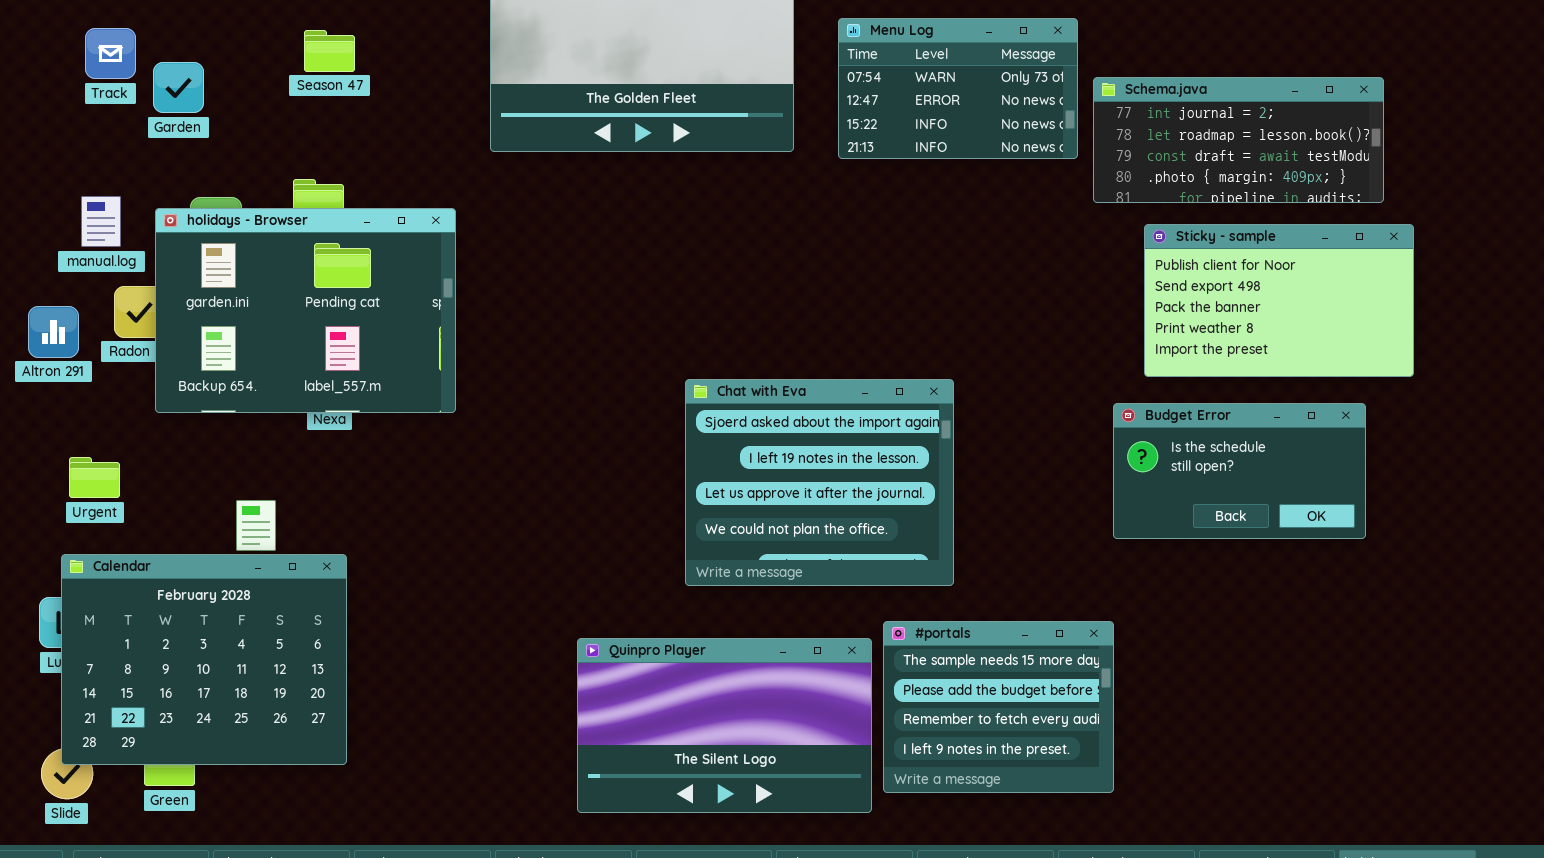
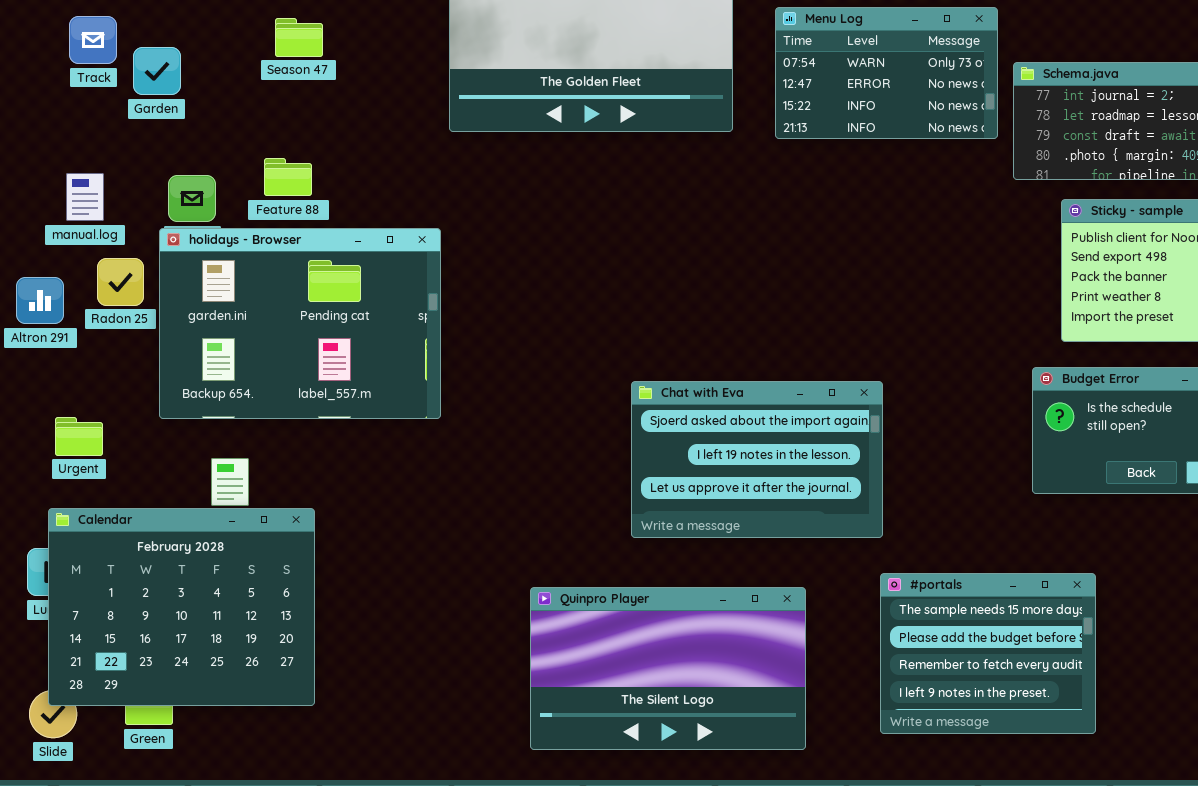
holidays - Browser: [155,208,456,413] -> [159,228,441,419], moved
Chat with Eva: [685,379,954,586] -> [631,381,883,538], resized
#portals: [883,621,1114,793] -> [880,573,1096,734], moved

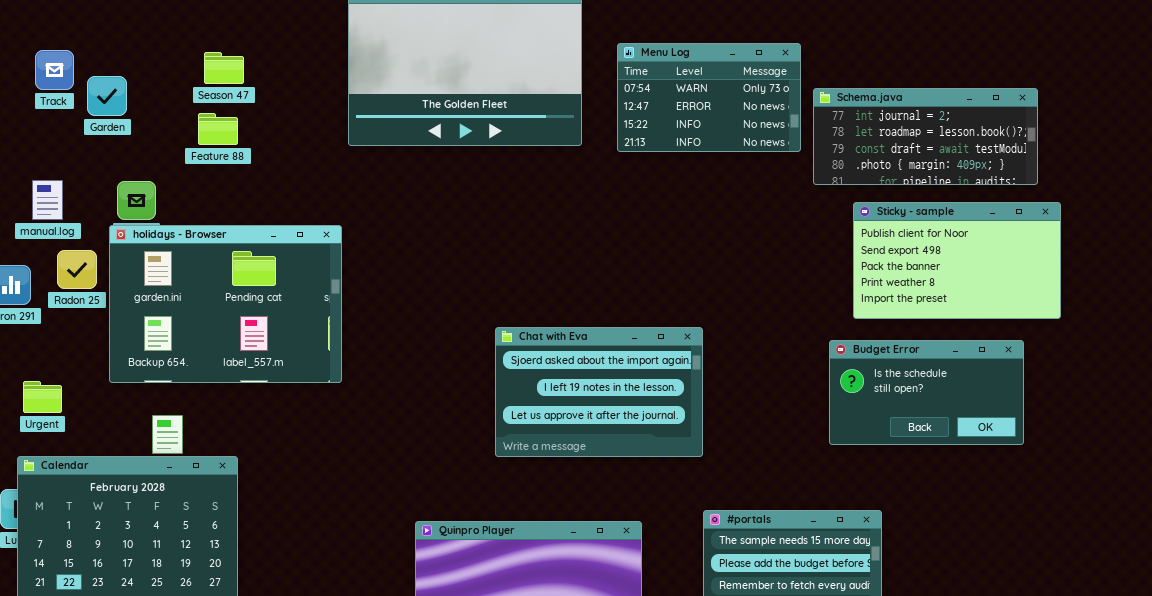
Feature 88: [264,158,312,196] -> [198,113,238,145], moved
Chat with Eva: [631,381,883,538] -> [495,327,703,457], moved

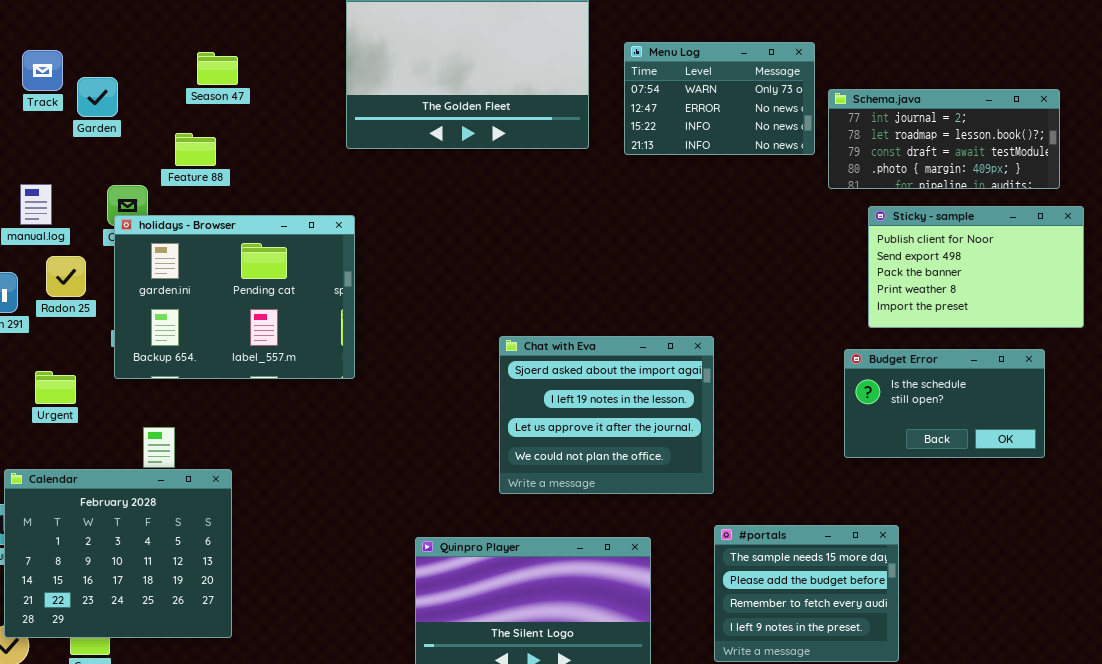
Feature 88: [198,113,238,145] -> [175,133,216,166], moved
holidays - Browser: [109,225,342,383] -> [114,215,355,379], moved
Chat with Eva: [495,327,703,457] -> [499,336,714,494], resized
Urgent: [23,381,62,413] -> [35,371,76,404], moved

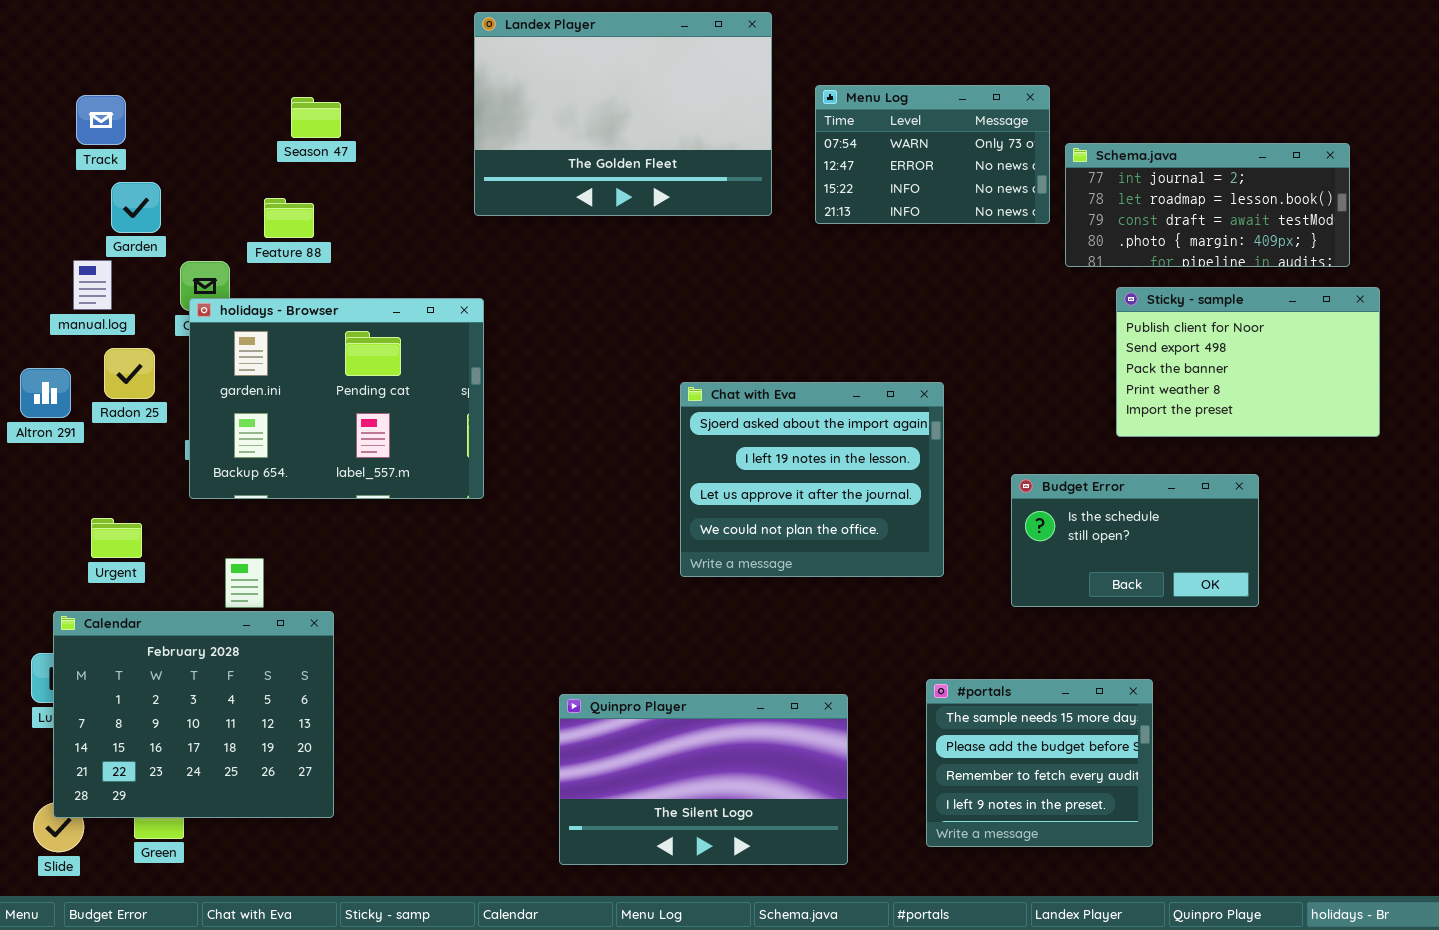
Garden: [77,77,118,117] -> [111,182,161,233], moved
Chat with Eva: [499,336,714,494] -> [680,382,944,577], moved
Budget Error: [844,349,1045,458] -> [1011,474,1259,607], moved
Urgent: [35,371,76,404] -> [91,518,142,558], moved

